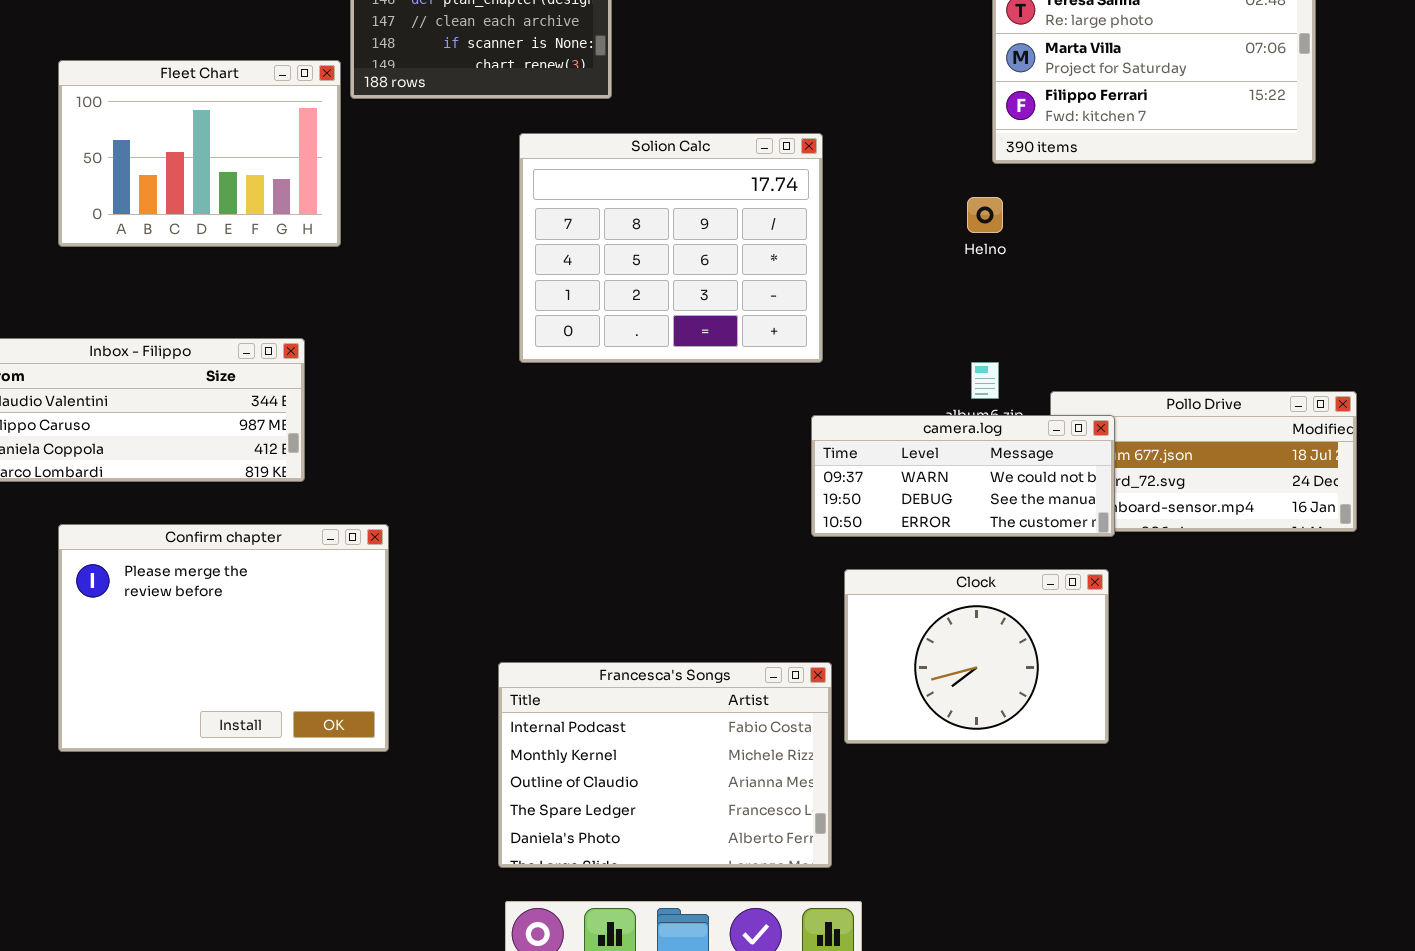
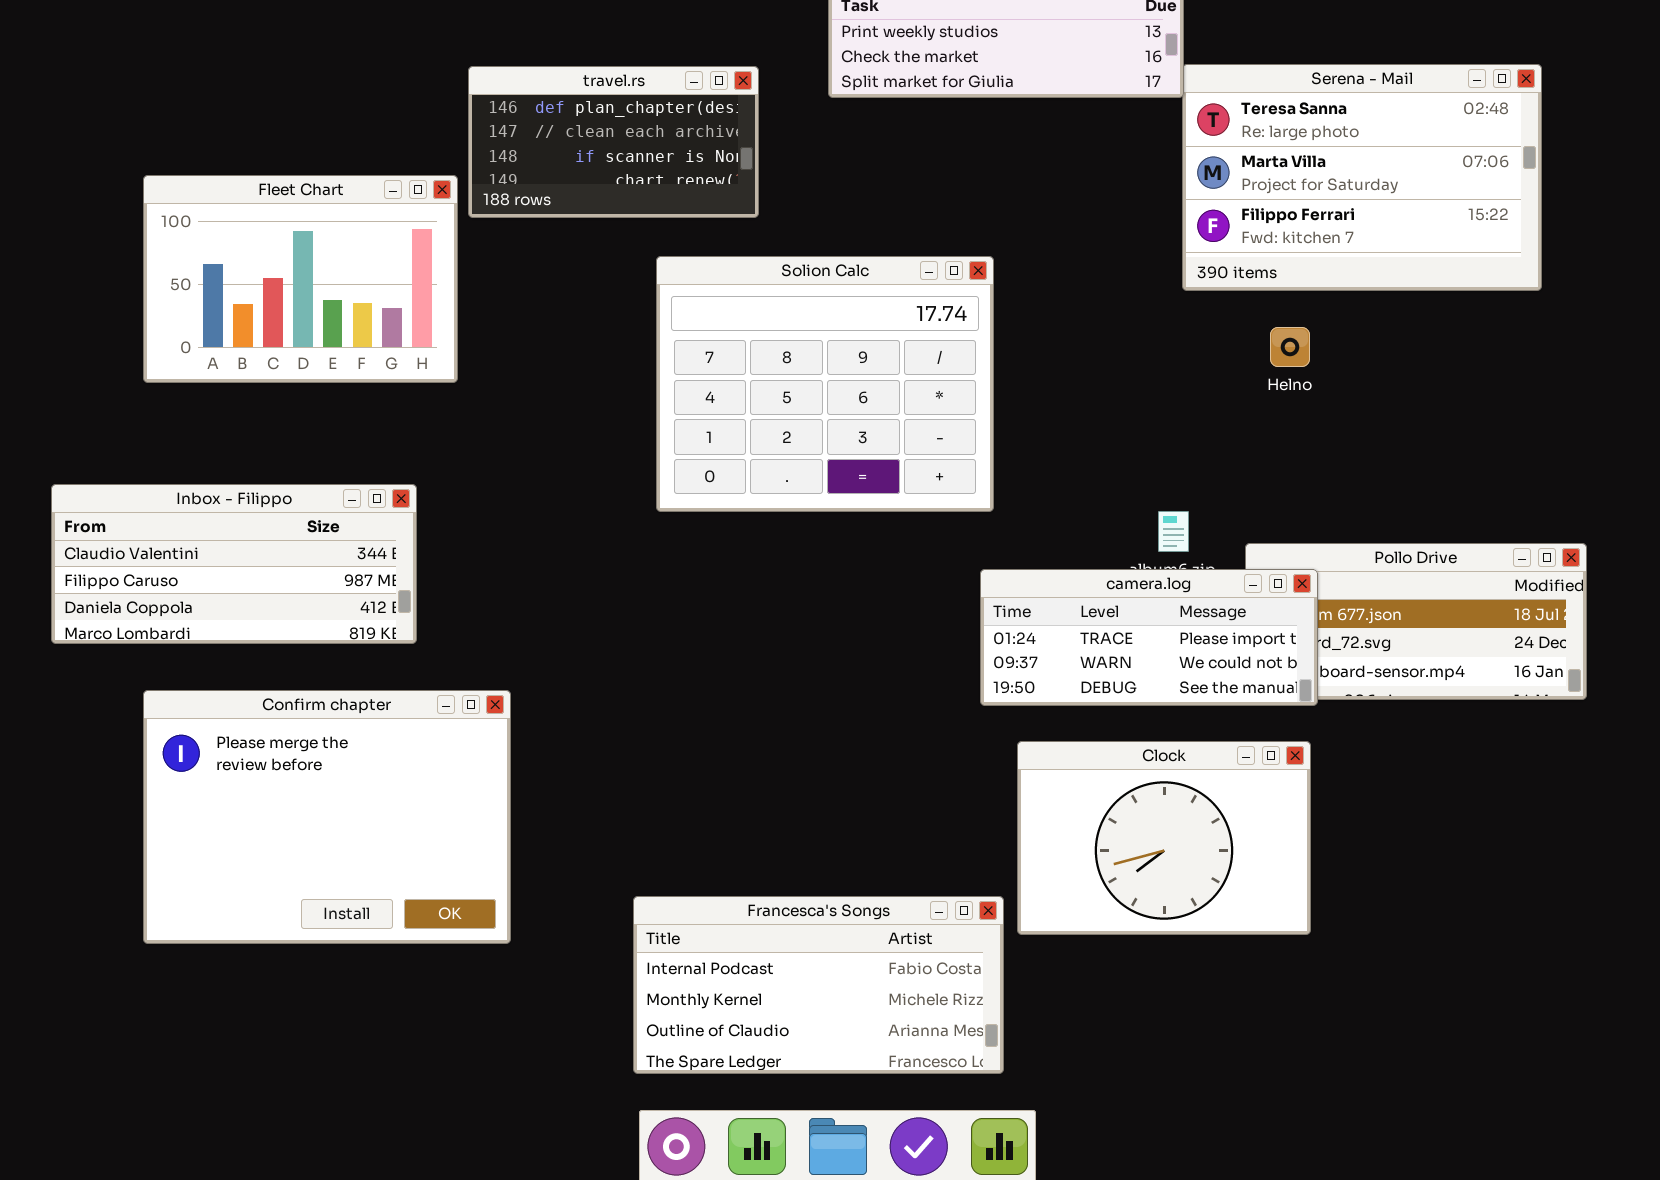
Helno: [967,197,1003,233] -> [1270,327,1310,367], moved
camera.log: [811,415,1115,537] -> [980,569,1318,706], scrolled up 1 row
Francesca's Songs: [498,662,832,868] -> [633,896,1004,1074], resized

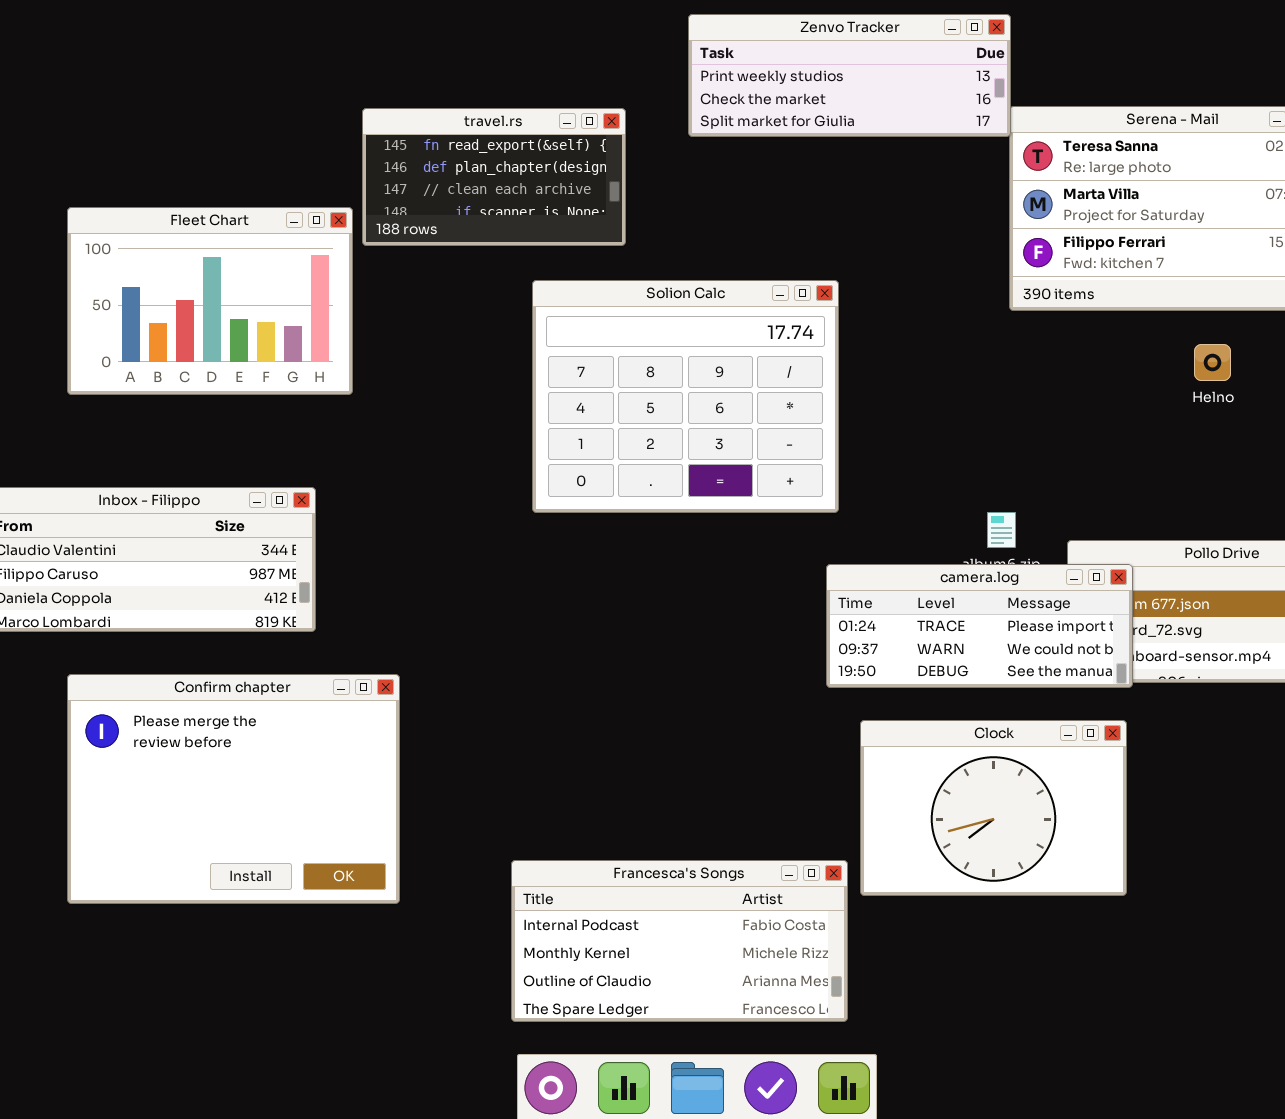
travel.rs: [468,66,759,218] -> [362,108,626,246], scrolled up 1 row
Helno: [1270,327,1310,367] -> [1194,344,1231,381], moved

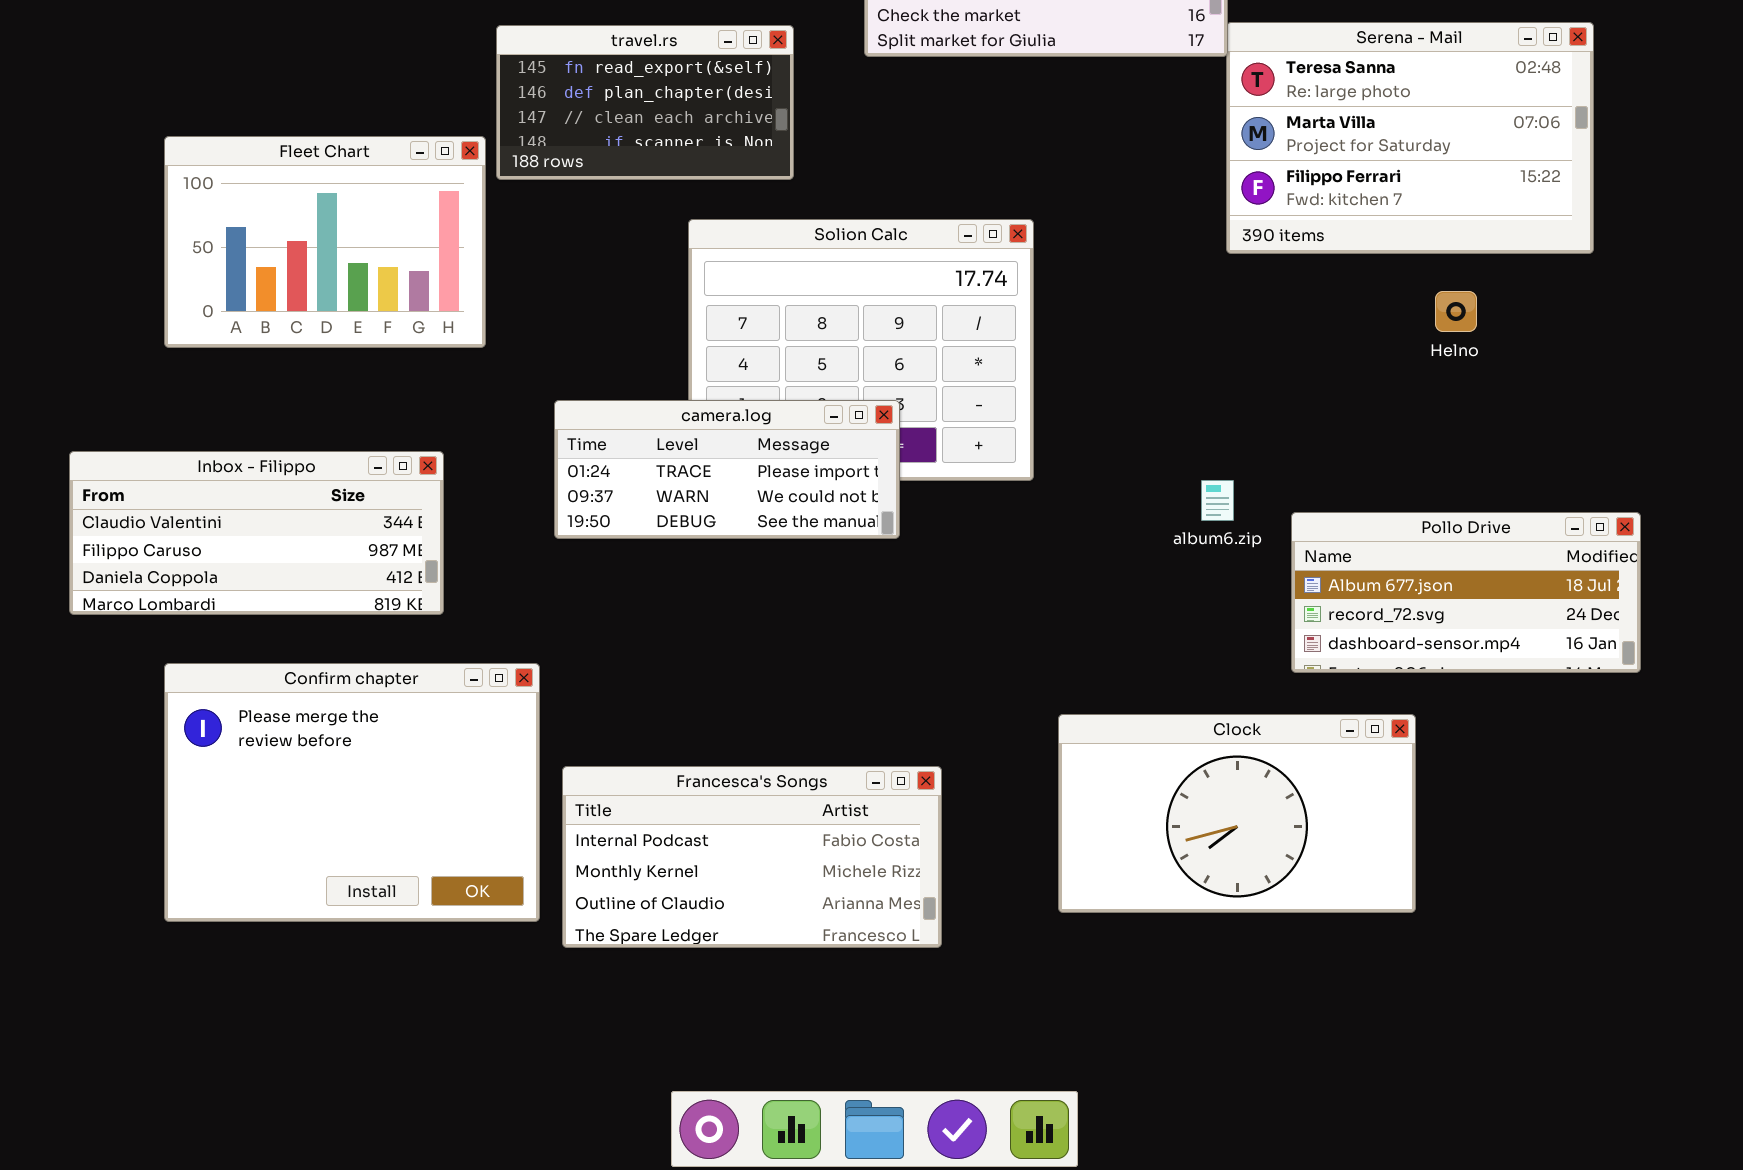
camera.log: [826,564,1133,688] -> [554,400,900,539], moved
Clock: [860,720,1127,896] -> [1058,714,1416,913], resized
Francesca's Songs: [511,860,848,1022] -> [562,766,942,948], moved

